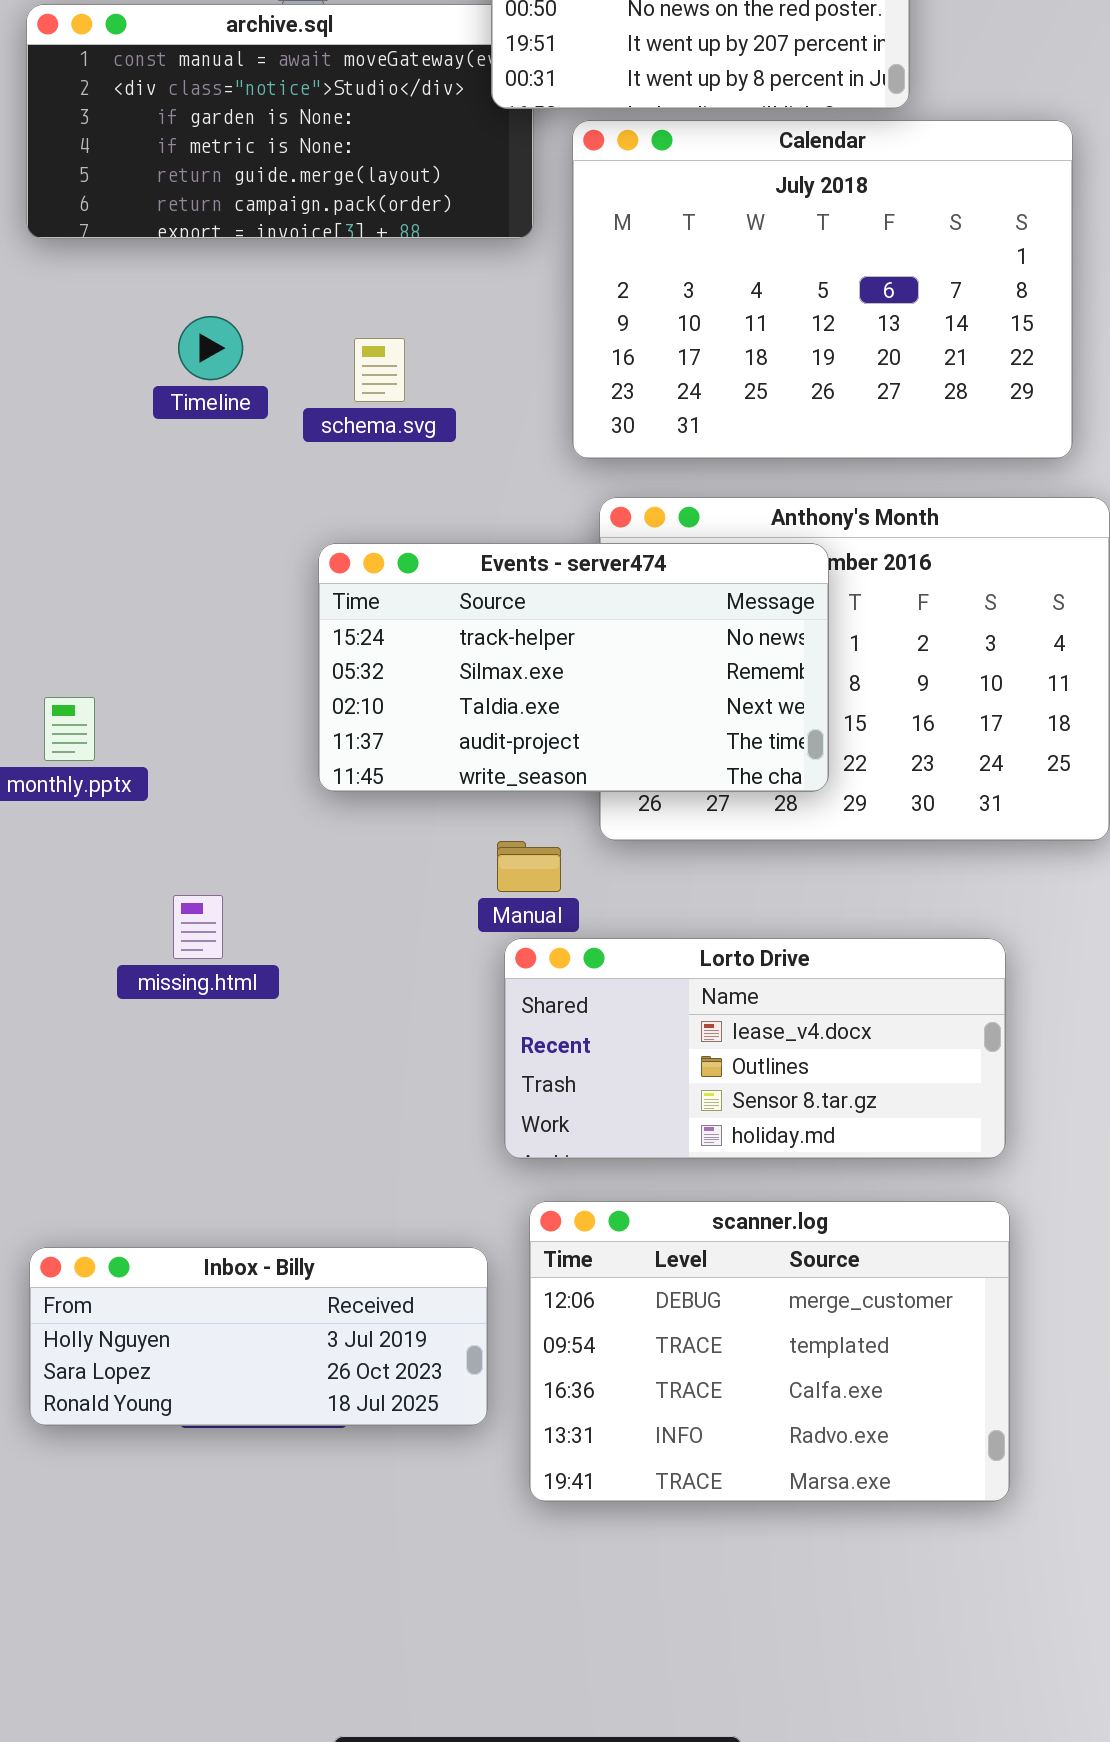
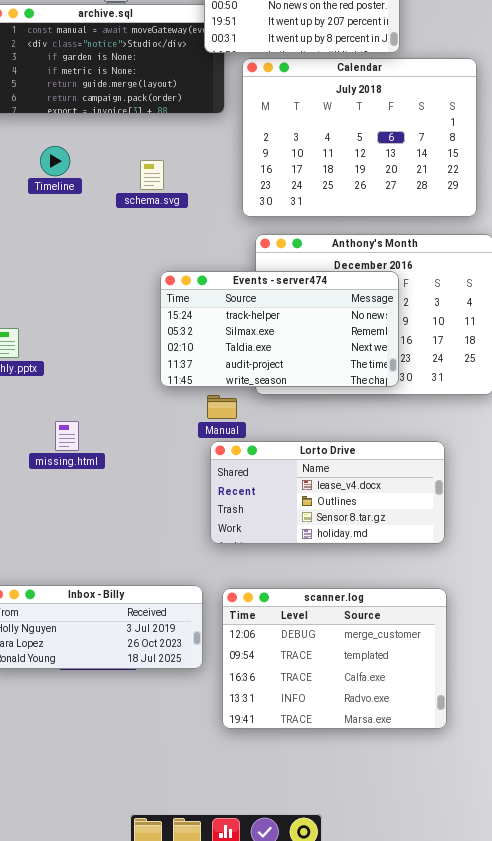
Timeline: [178,316,243,380] -> [40,146,70,176], moved
Events - server474: [318,543,829,792] -> [160,271,399,387], moved
scanner.log: [529,1201,1010,1502] -> [222,588,447,729], moved

